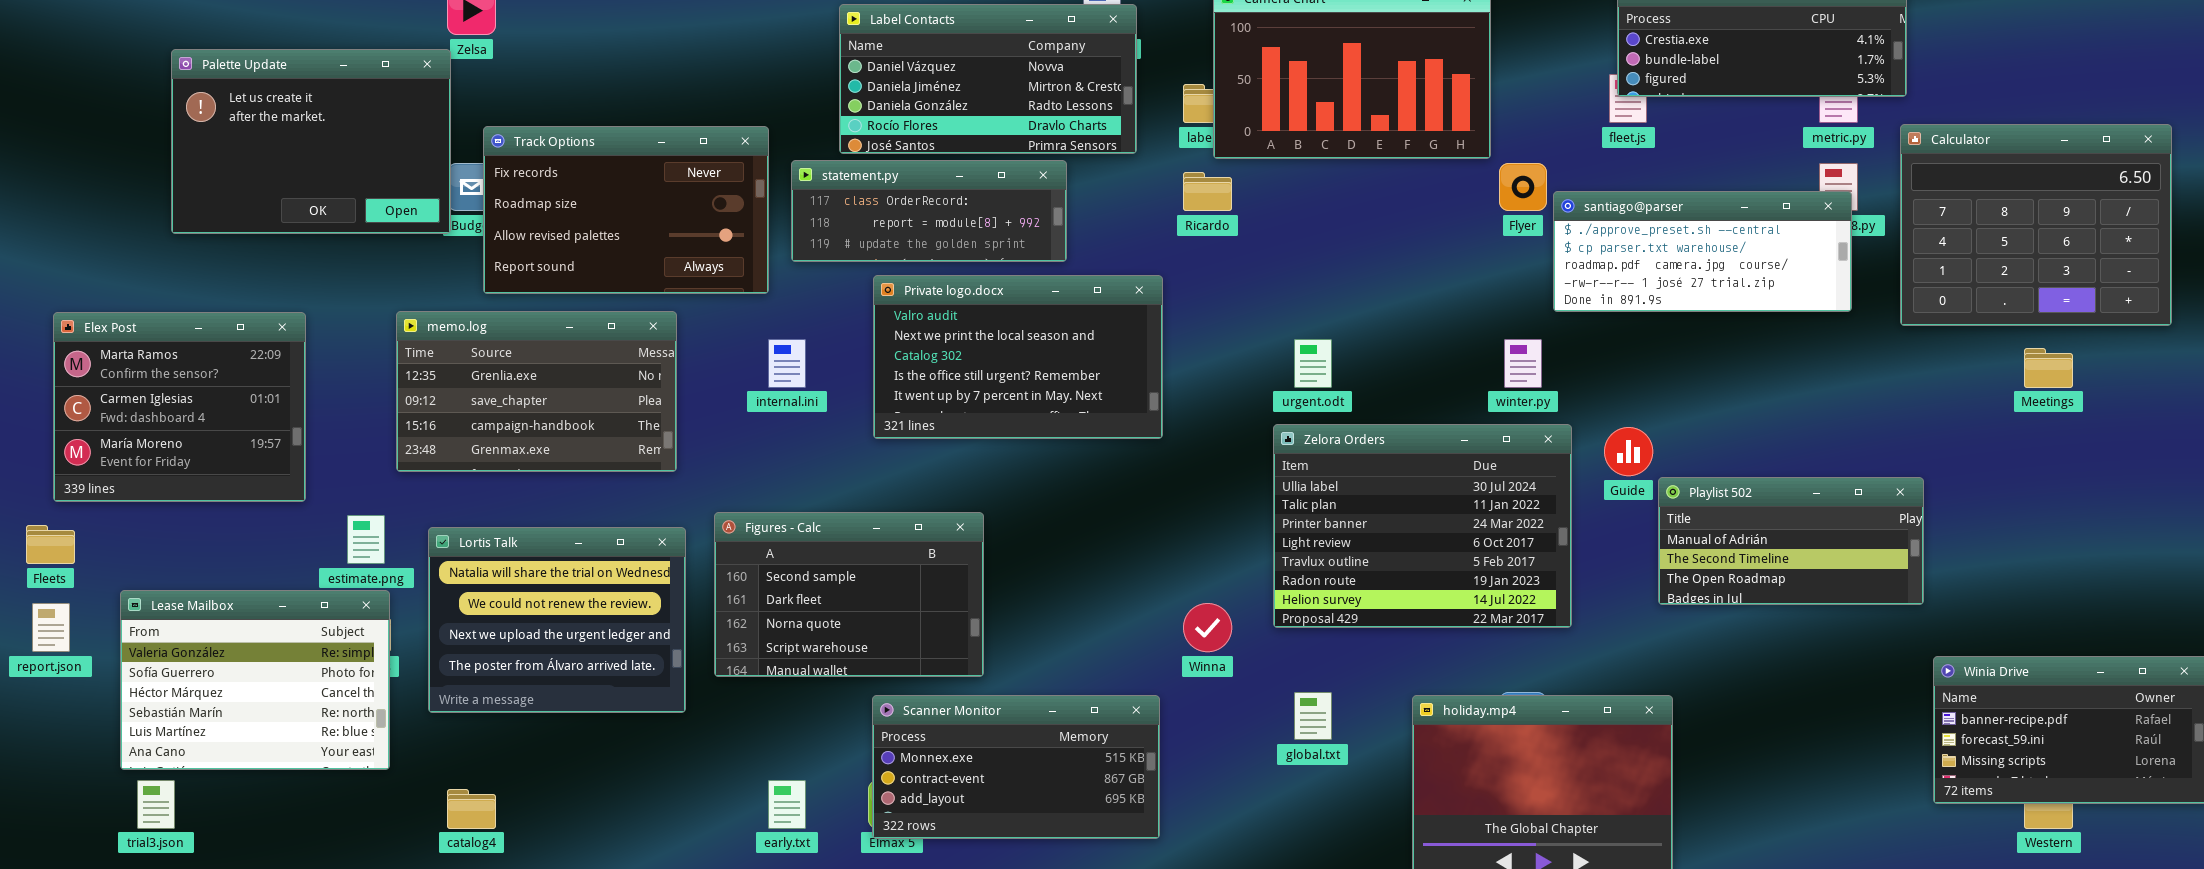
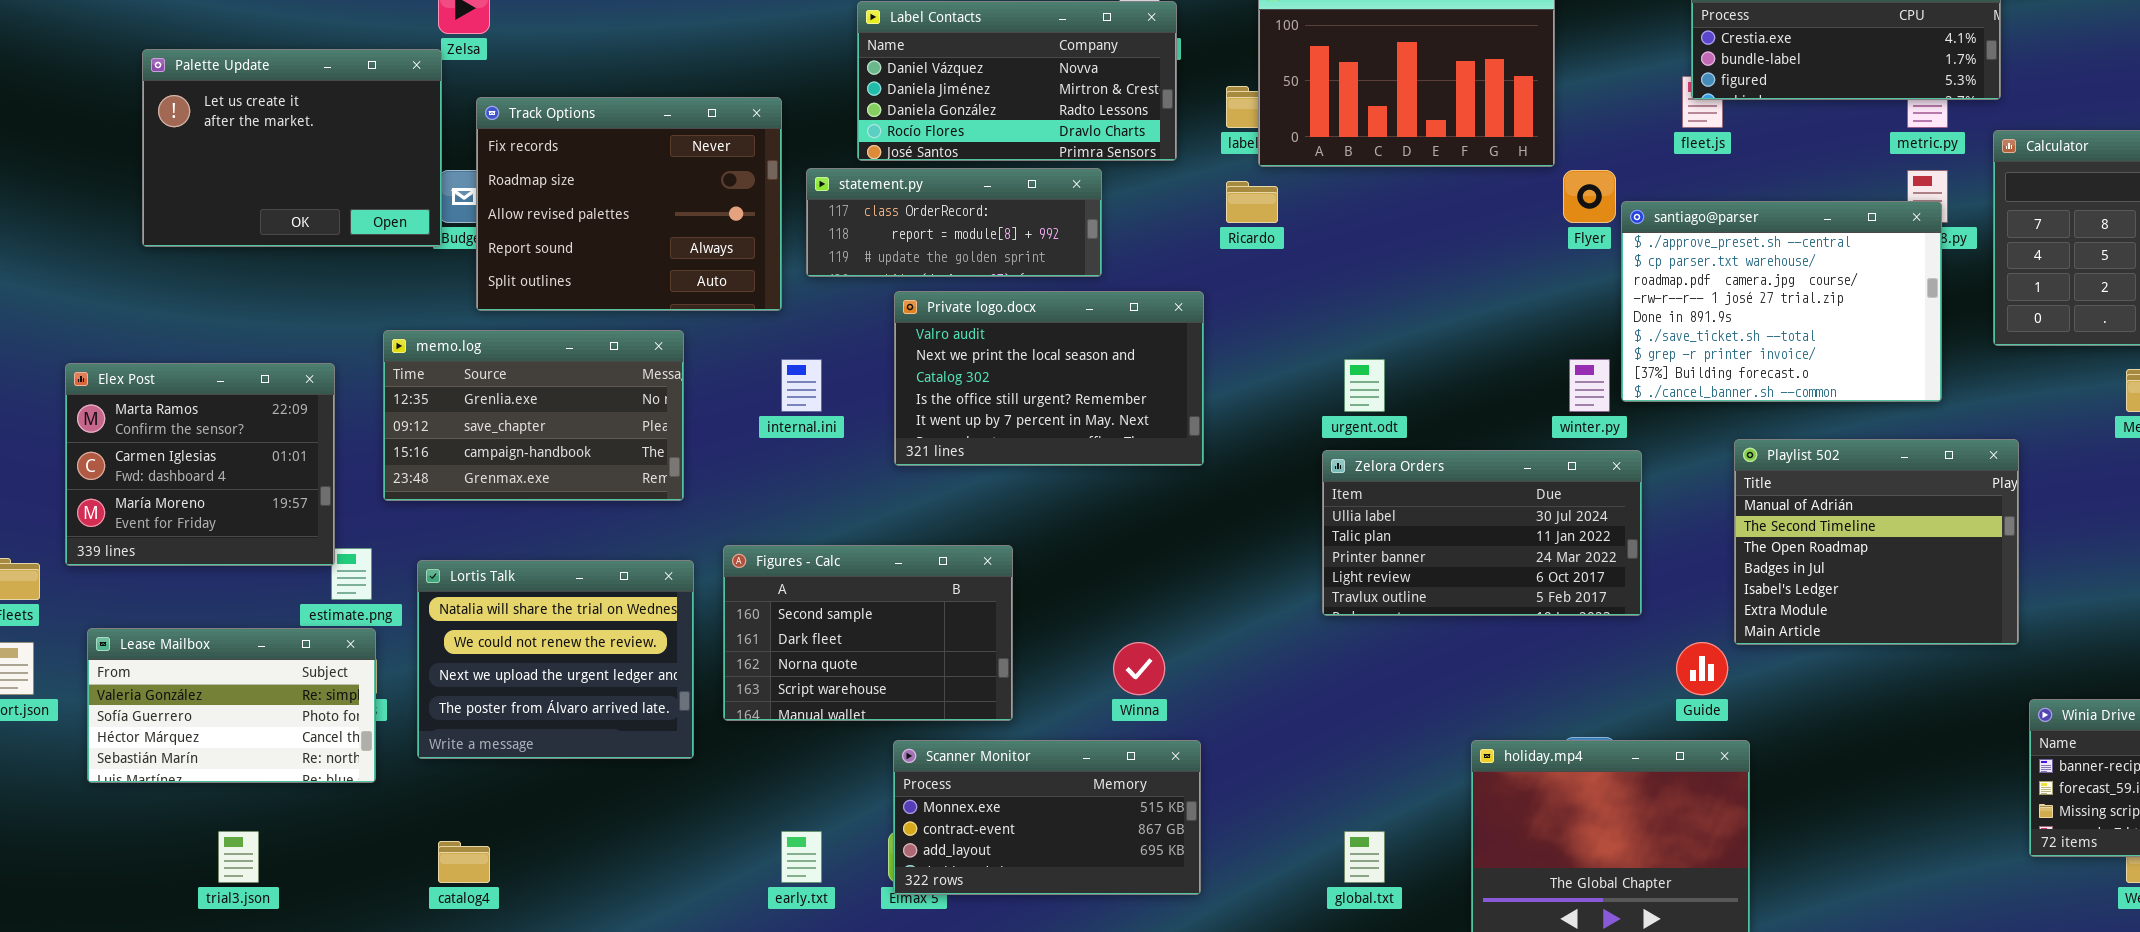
Track Options: [483,126,769,294] -> [476,97,782,311], resized
santiago@parser: [1553,191,1852,312] -> [1621,201,1942,402], resized
Elex Post: [53,312,306,502] -> [65,363,335,566], moved
Zelora Orders: [1273,424,1572,628] -> [1322,450,1642,616], resized
Guide: [1604,427,1653,476] -> [1676,642,1728,695], moved
Playlist 502: [1658,477,1924,605] -> [1734,439,2019,645], resized
Lease Mailbox: [120,590,390,770] -> [87,628,376,783], resized
Winna: [1183,603,1232,652] -> [1113,642,1165,695], moved
global.txt: [1294,692,1332,740] -> [1344,831,1385,883], moved
trial3.json: [137,780,175,829] -> [218,831,259,883], moved

